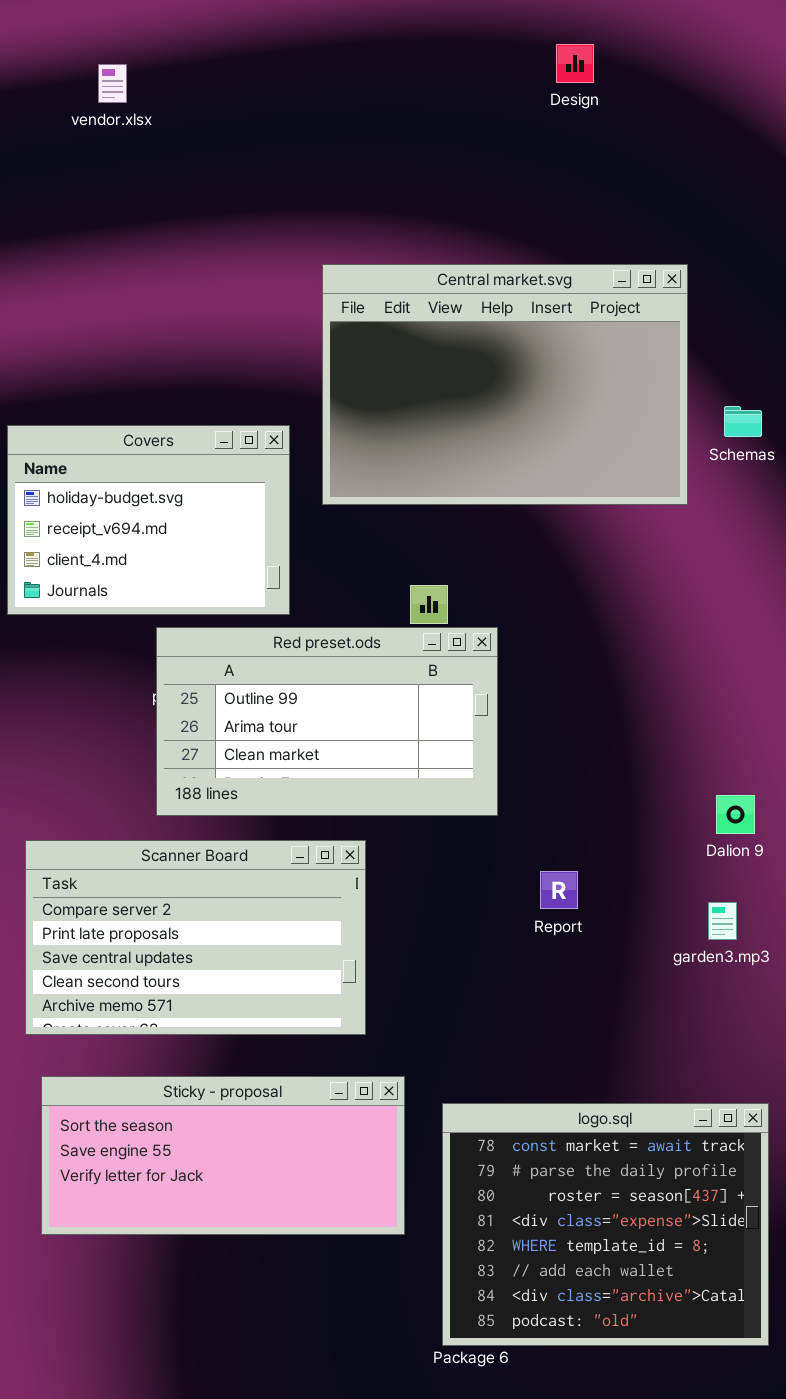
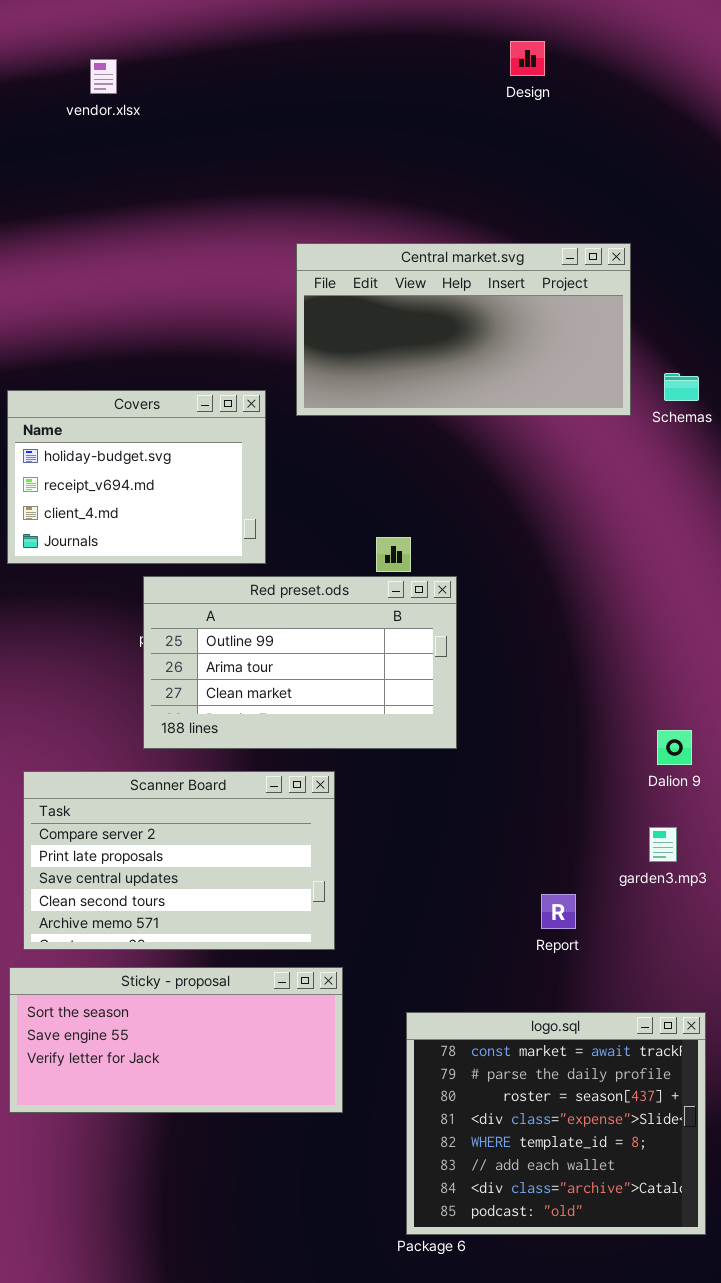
Central market.svg: [322,264,688,505] -> [296,243,631,416], resized
Report: [540,871,578,909] -> [541,894,576,929], moved
Sticky - proposal: [41,1076,405,1235] -> [9,967,343,1113], moved

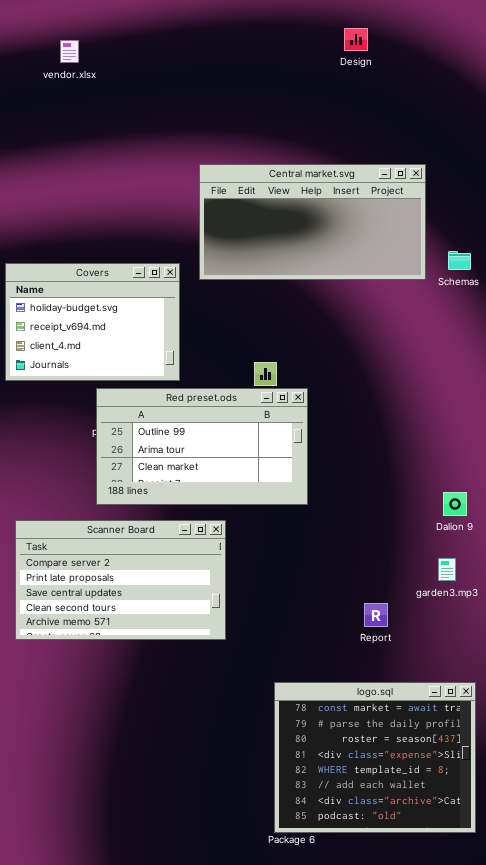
Sticky - proposal: [9,967,343,1113] -> none, closed

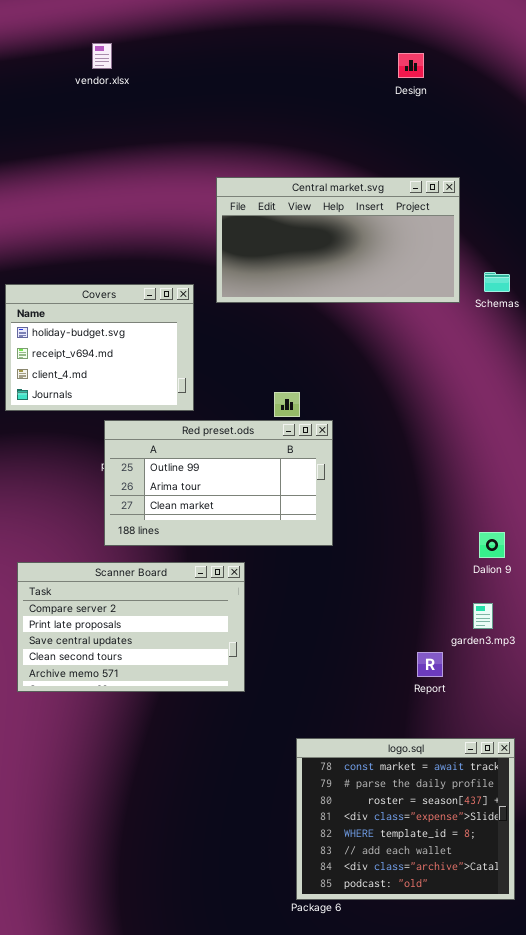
Design: [344,28,368,51] -> [398,53,424,78], moved
vendor.xlsx: [60,40,79,63] -> [92,43,112,69], moved
Report: [364,603,388,627] -> [417,652,443,677], moved

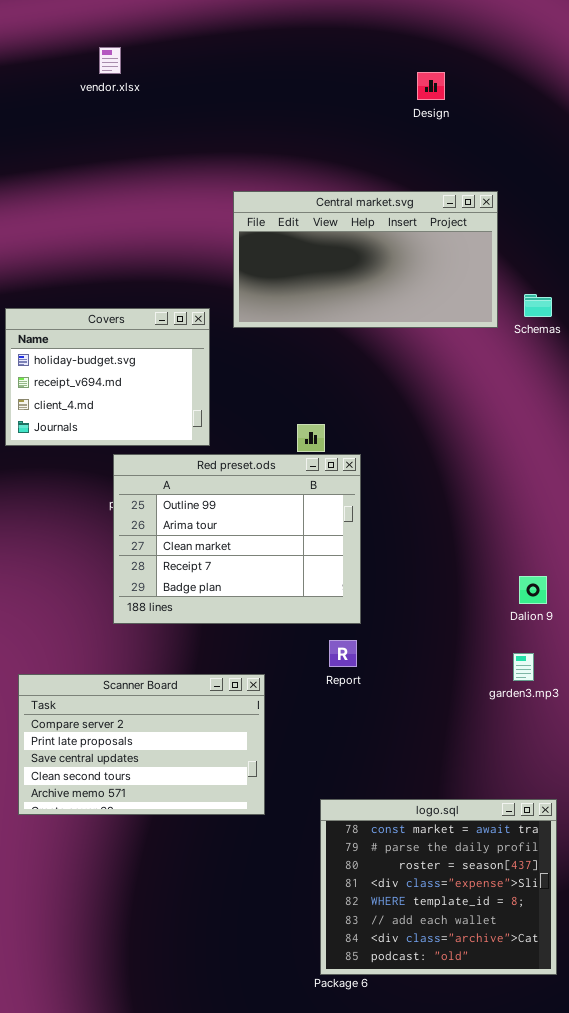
Design: [398,53,424,78] -> [417,72,445,100], moved
Red preset.ods: [104,420,333,546] -> [113,454,361,624], resized
Scanner Board: [17,562,245,692] -> [18,674,265,815], moved
Report: [417,652,443,677] -> [329,640,357,667], moved

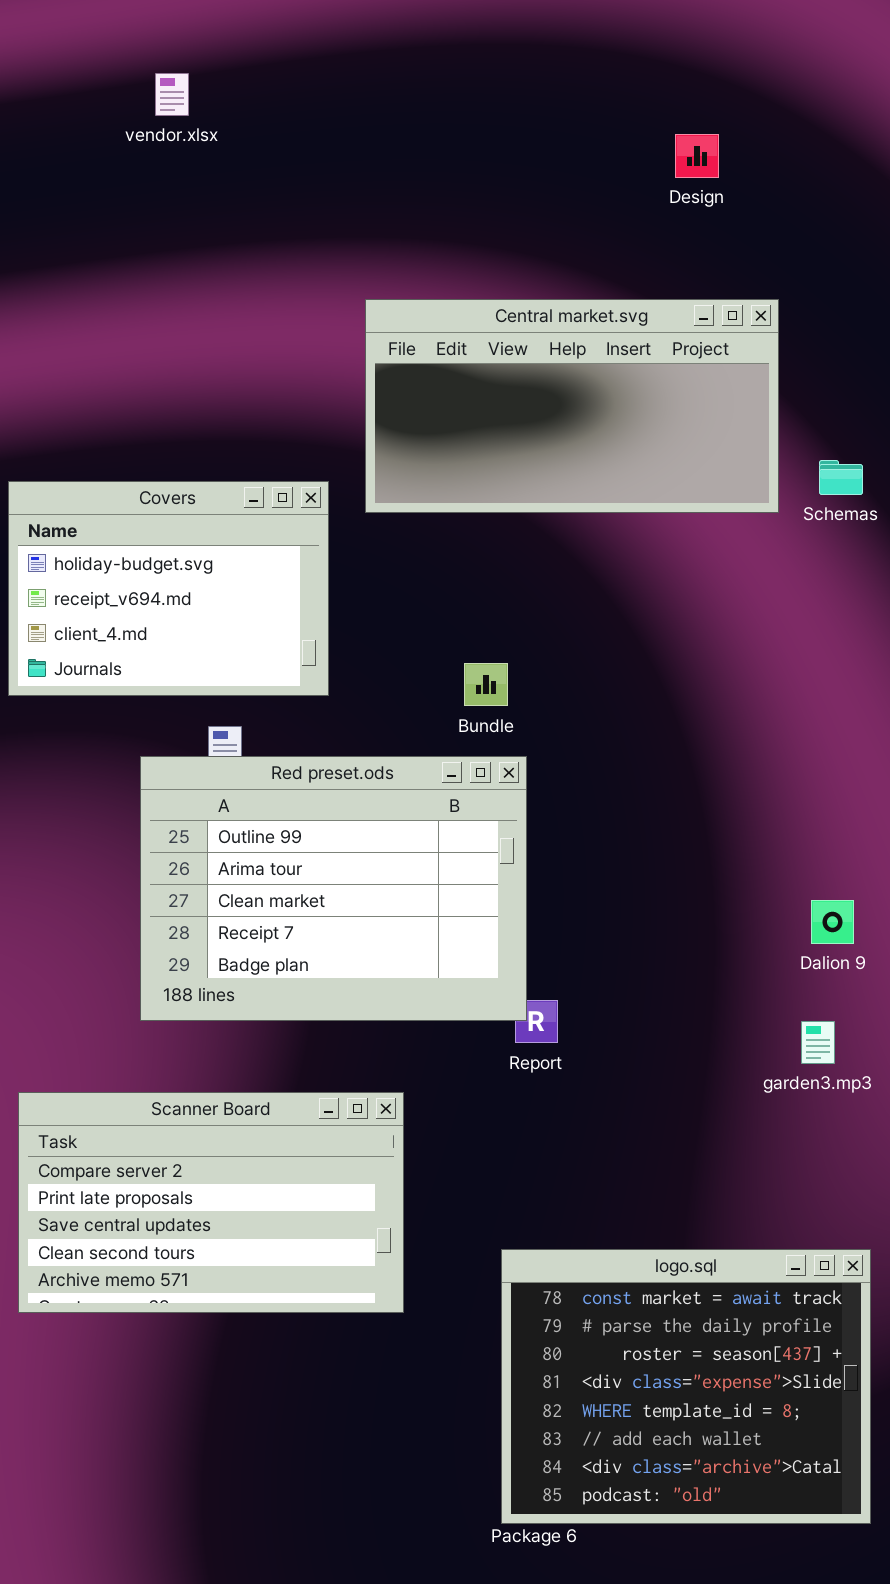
Design: [417,72,445,100] -> [675,134,719,178], moved
Red preset.ods: [113,454,361,624] -> [140,756,527,1021], moved
Scanner Board: [18,674,265,815] -> [18,1092,404,1313], moved

